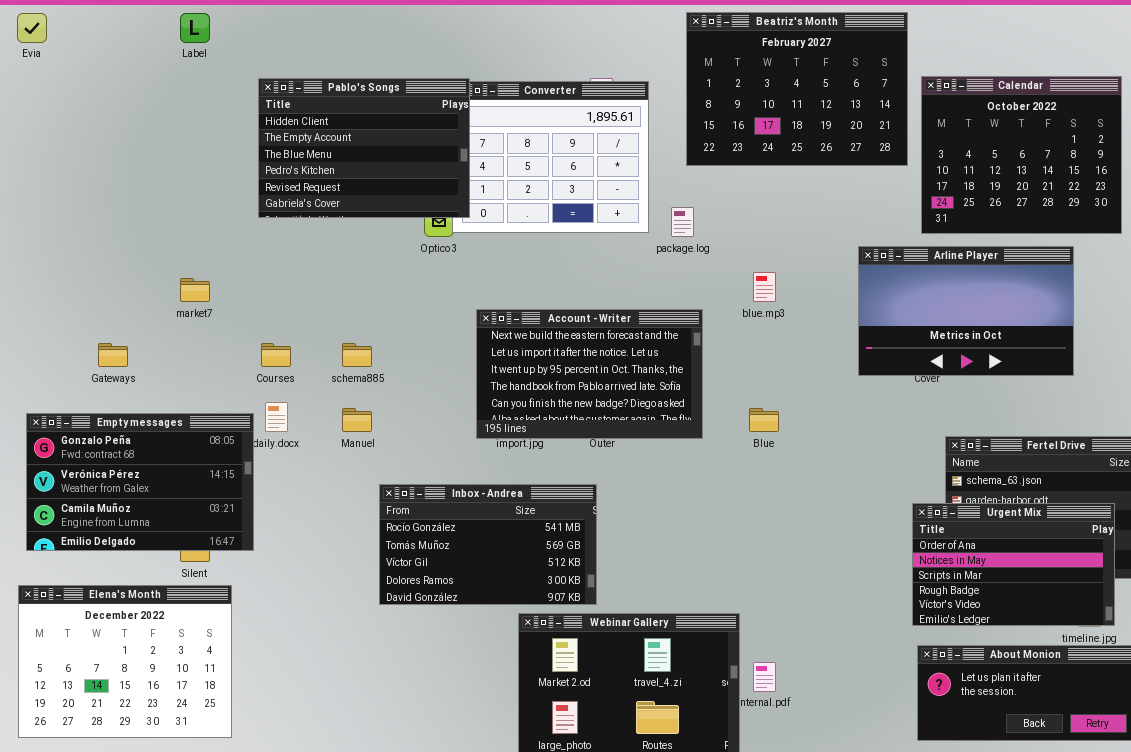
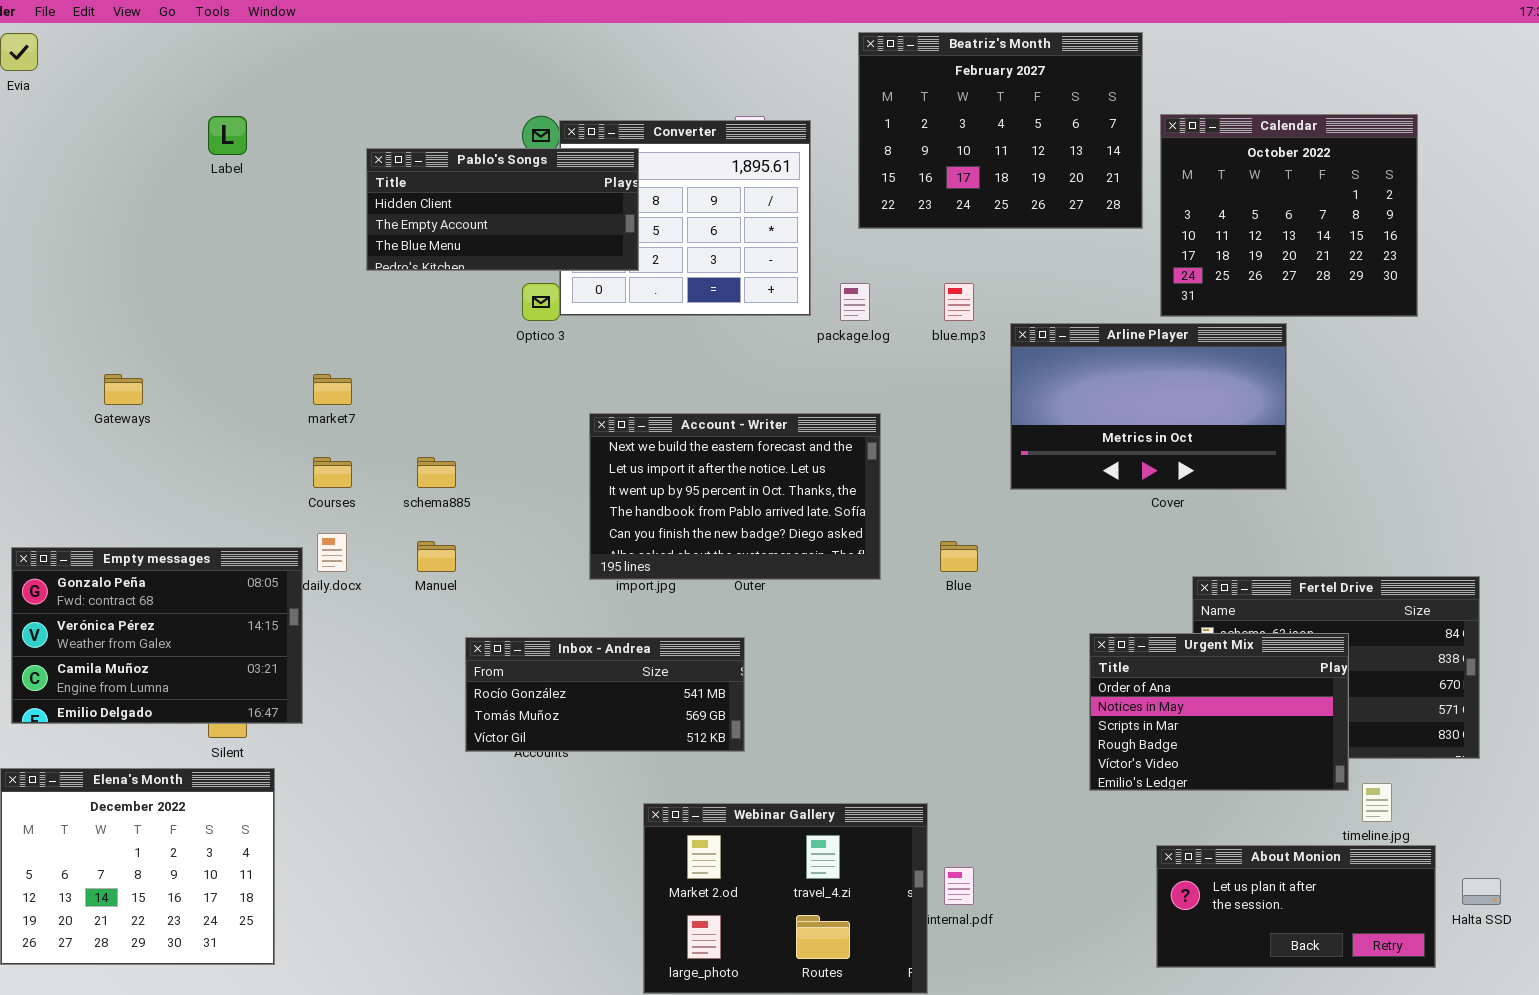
Label: [180,13,210,43] -> [208,116,247,155], moved
Pablo's Songs: [258,78,470,218] -> [366,148,639,271], moved, resized
Arline Player: [858,246,1074,376] -> [1010,323,1287,490], moved
blue.mp3: [753,272,776,302] -> [944,283,974,321], moved
market7: [180,278,210,302] -> [313,374,352,405], moved
Gateways: [98,343,128,367] -> [104,374,143,405], moved
Inbox - Andrea: [379,484,597,605] -> [465,637,745,752], resized
Urgent Mix: [912,503,1115,626] -> [1089,633,1349,791], moved

